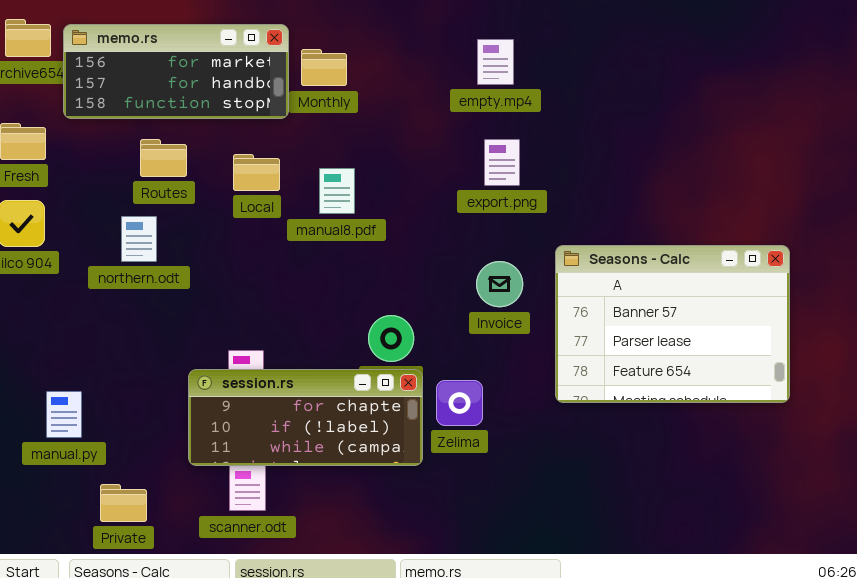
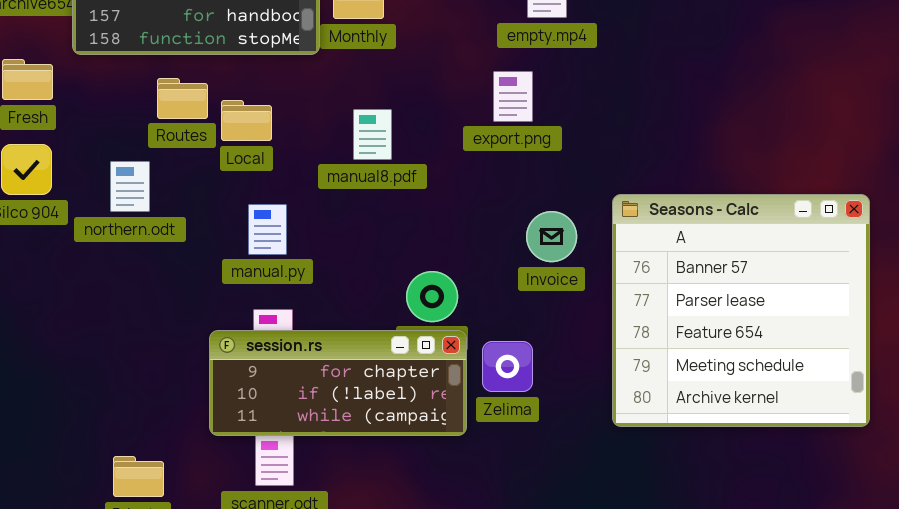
export.png: [484,139,520,186] -> [493,71,533,122], moved
Local: [233,154,280,191] -> [221,100,272,141], moved
northern.odt: [121,216,157,262] -> [110,161,150,212], moved
Seasons - Calc: [555,245,790,403] -> [612,194,870,427], resized
manual.py: [46,391,82,438] -> [248,204,287,255], moved

